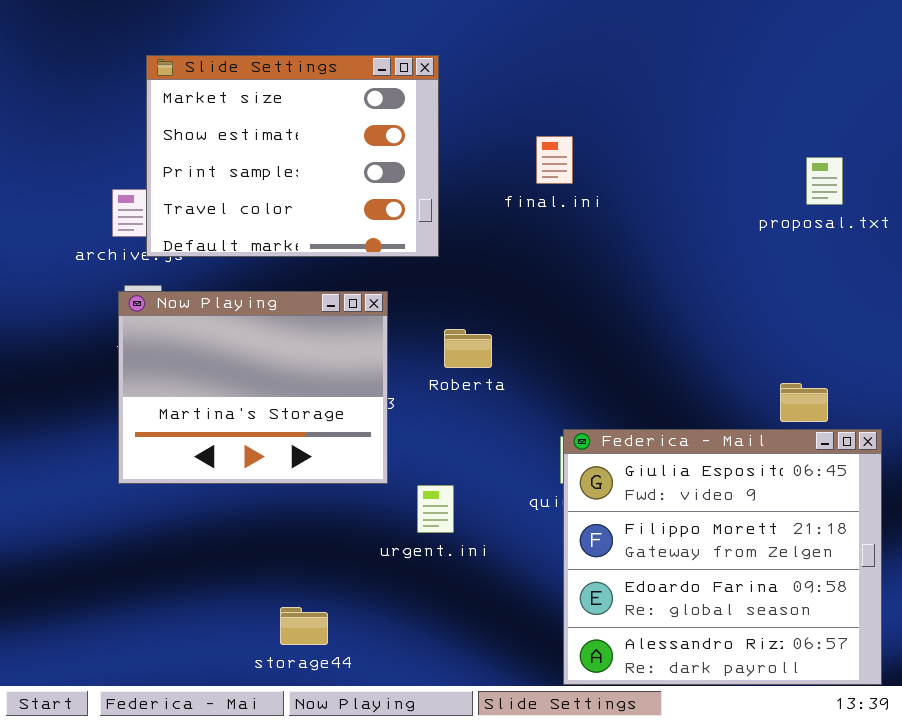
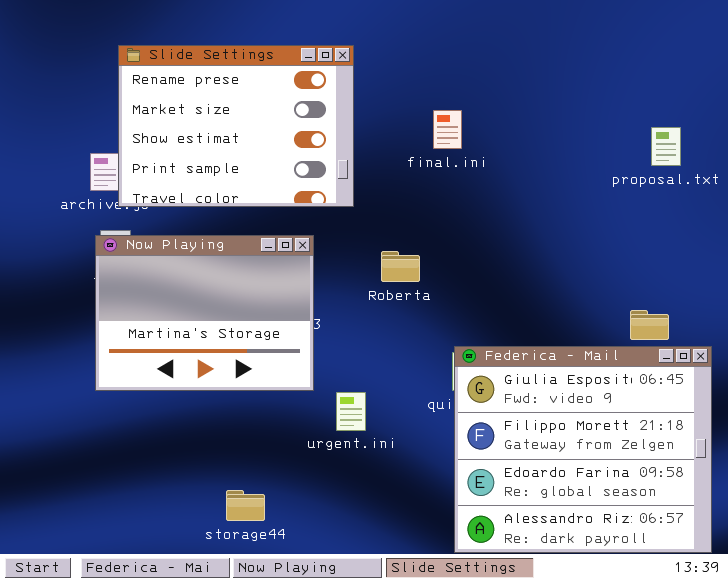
Slide Settings: [146,55,439,257] -> [118,45,354,207], scrolled up 1 row
Roberta: [444,329,492,368] -> [381,251,420,282], moved

